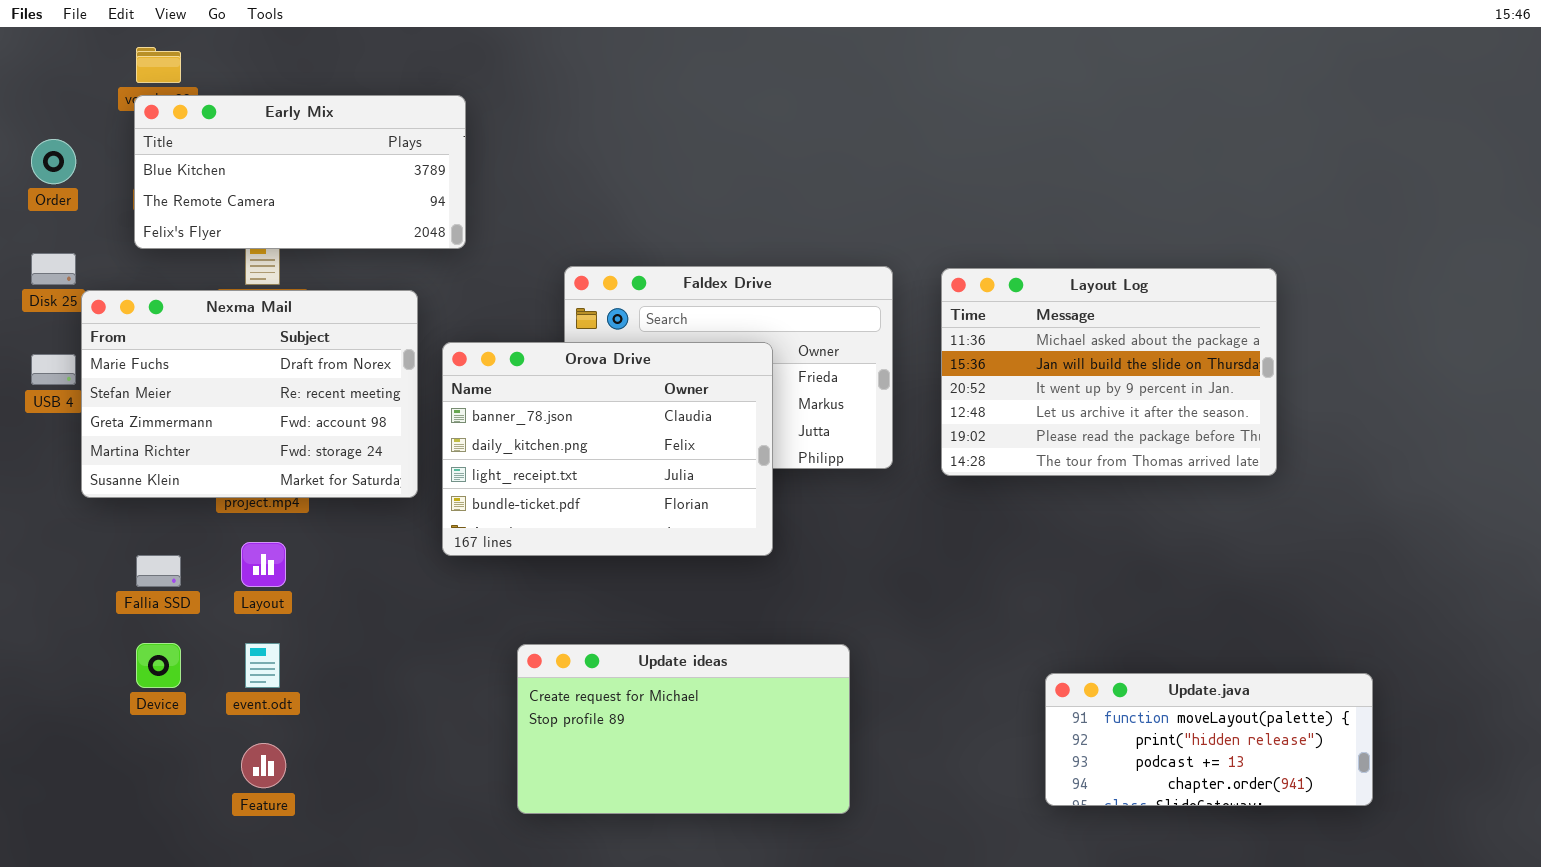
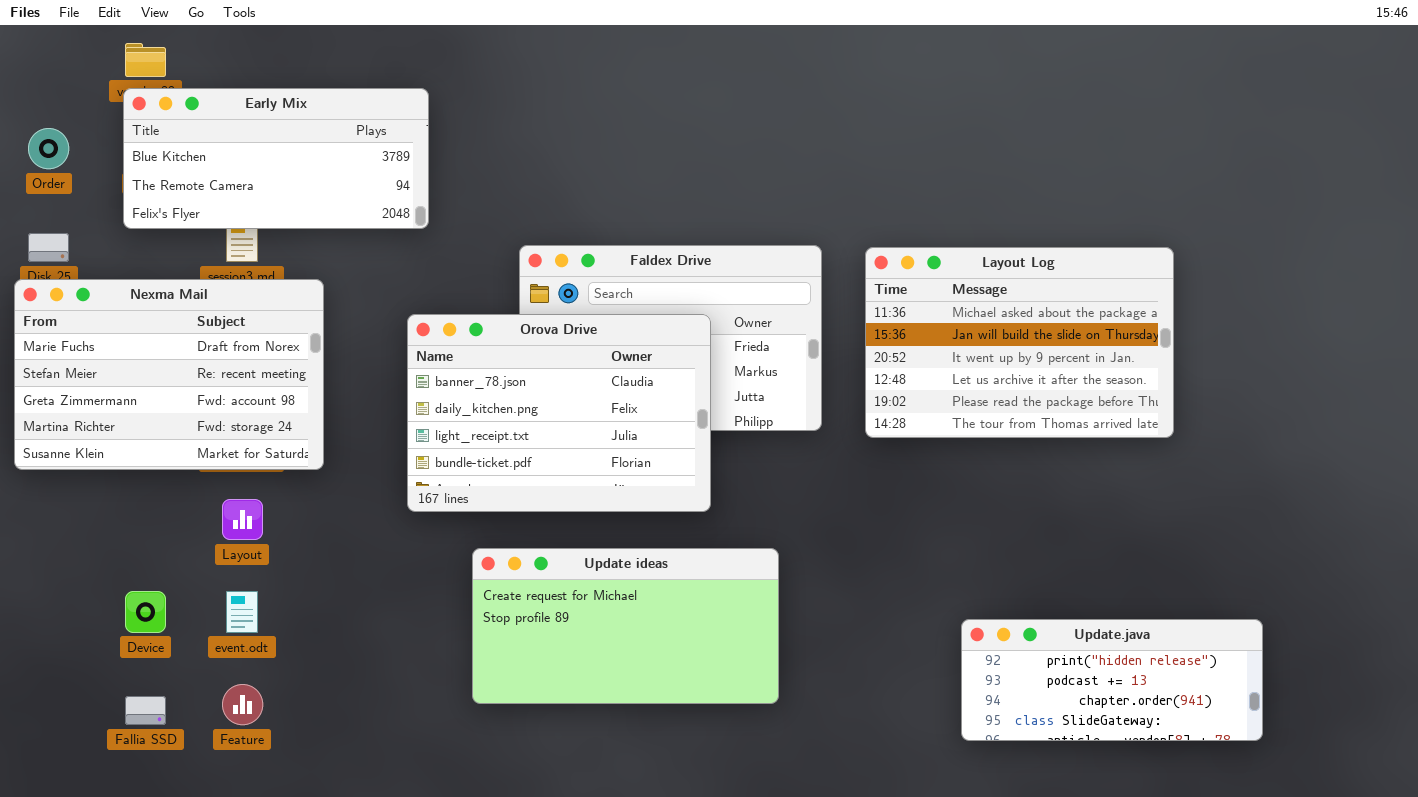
Nexma Mail: [81,290,418,498] -> [14,279,324,470], moved
Fallia SSD: [136,555,181,587] -> [125,696,166,725], moved
Update ideas: [517,644,850,814] -> [472,548,779,704], moved
Update.java: [1045,673,1373,806] -> [961,619,1263,741], scrolled down 1 row

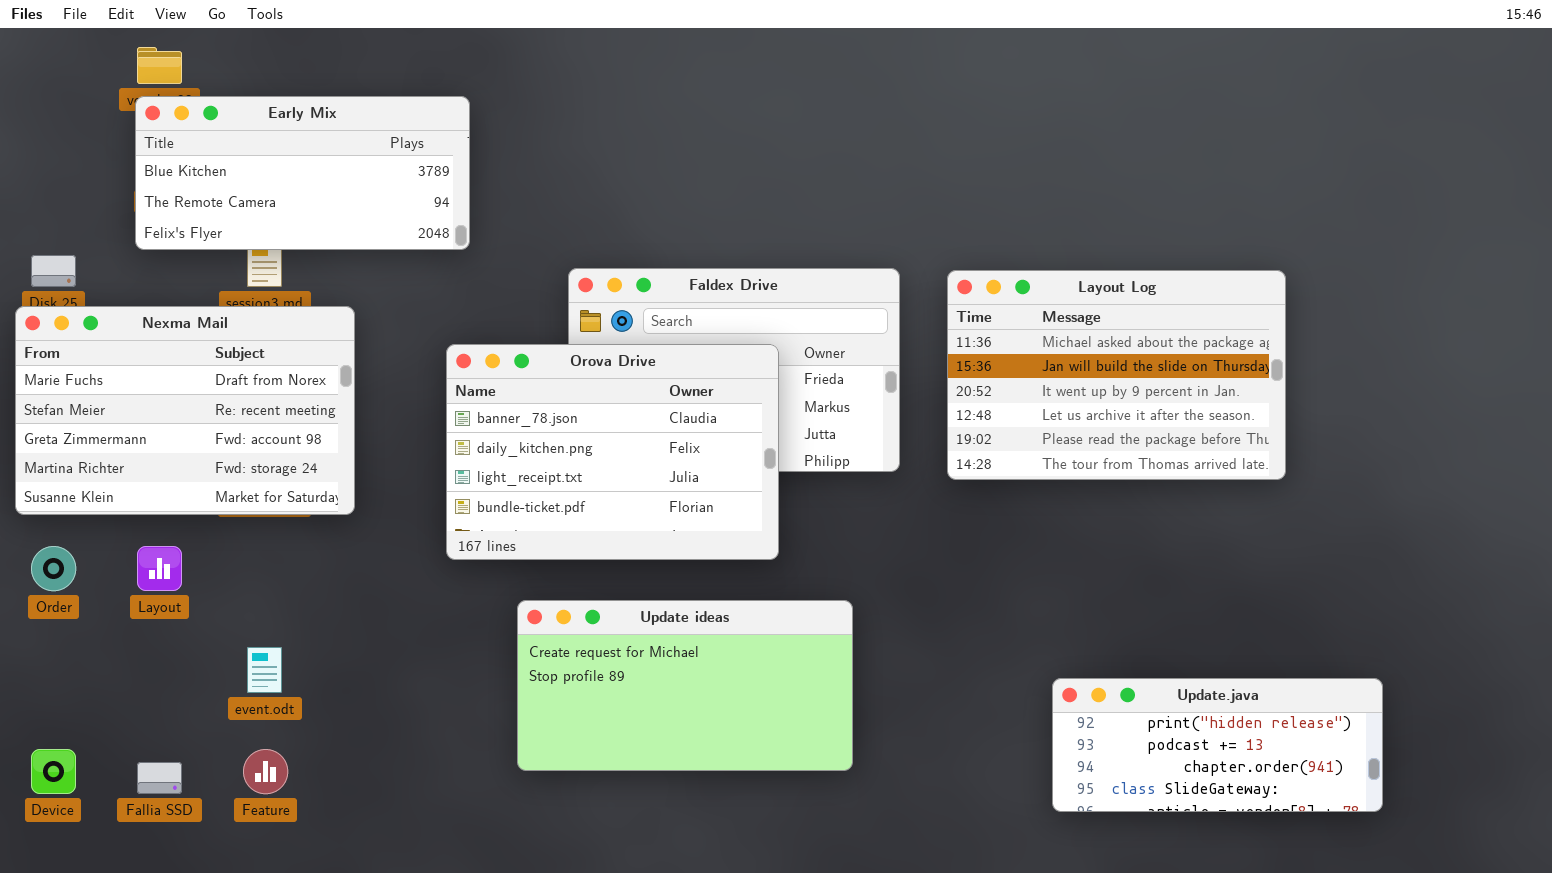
Order: [28,128,69,169] -> [31,546,76,591], moved
Layout: [222,499,263,540] -> [137,546,182,591], moved
Device: [125,591,166,633] -> [31,749,76,794], moved

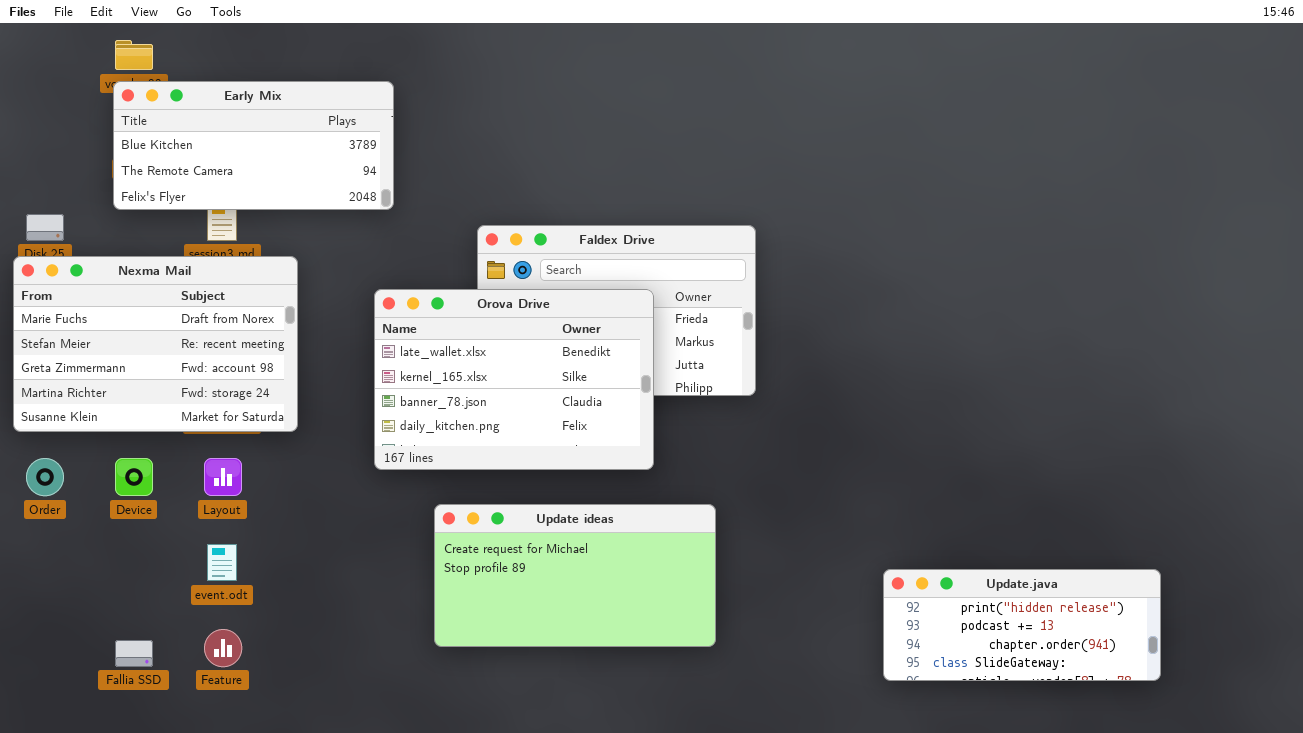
Layout Log: [947,270,1286,480] -> none, closed
Orova Drive: [446,344,779,560] -> [374,289,654,470], scrolled up 2 rows
Layout: [137,546,182,591] -> [204,458,242,496], moved
Device: [31,749,76,794] -> [115,458,153,496], moved

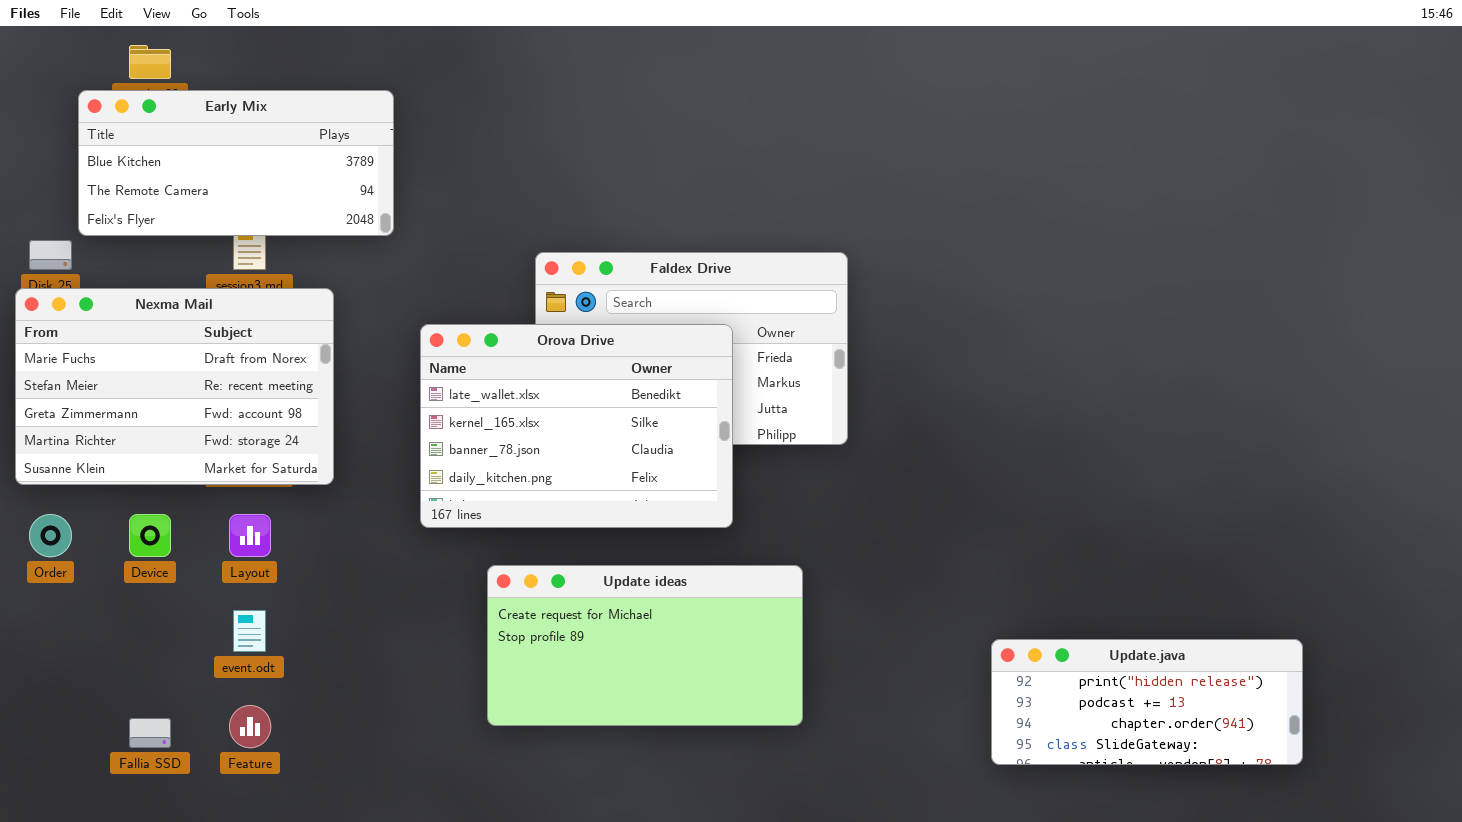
Early Mix: [113,81,394,210] -> [78,90,394,236], moved

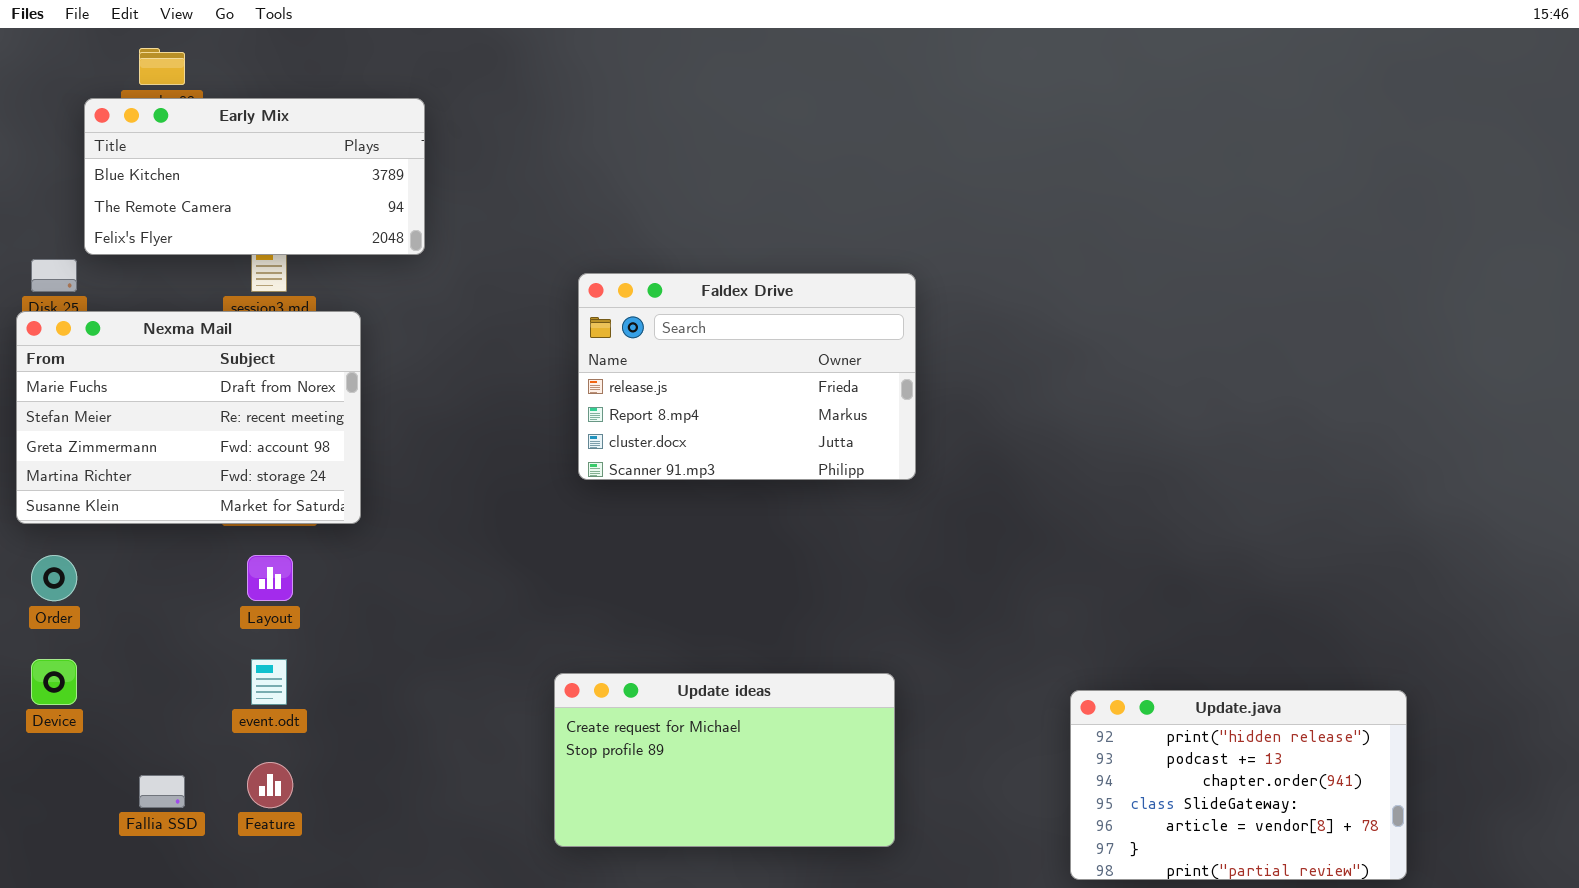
Orova Drive: [420,324,733,528] -> none, closed
Device: [129,514,171,557] -> [31,659,77,705], moved
Update ideas: [487,565,803,726] -> [554,673,895,847], moved
Update.java: [991,639,1303,765] -> [1070,690,1407,880], resized

